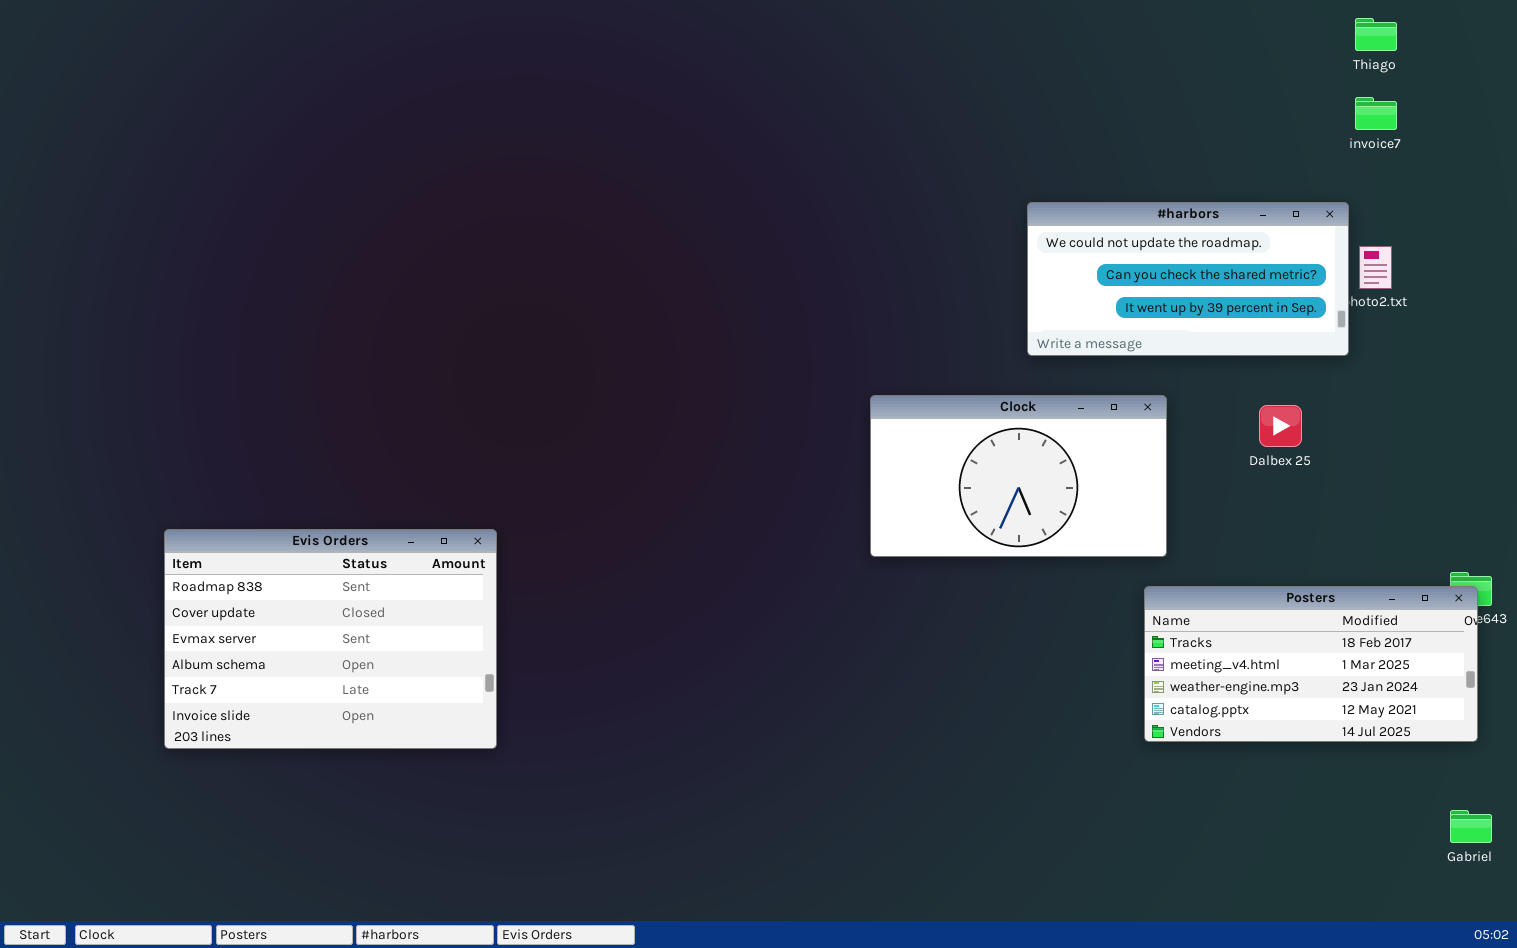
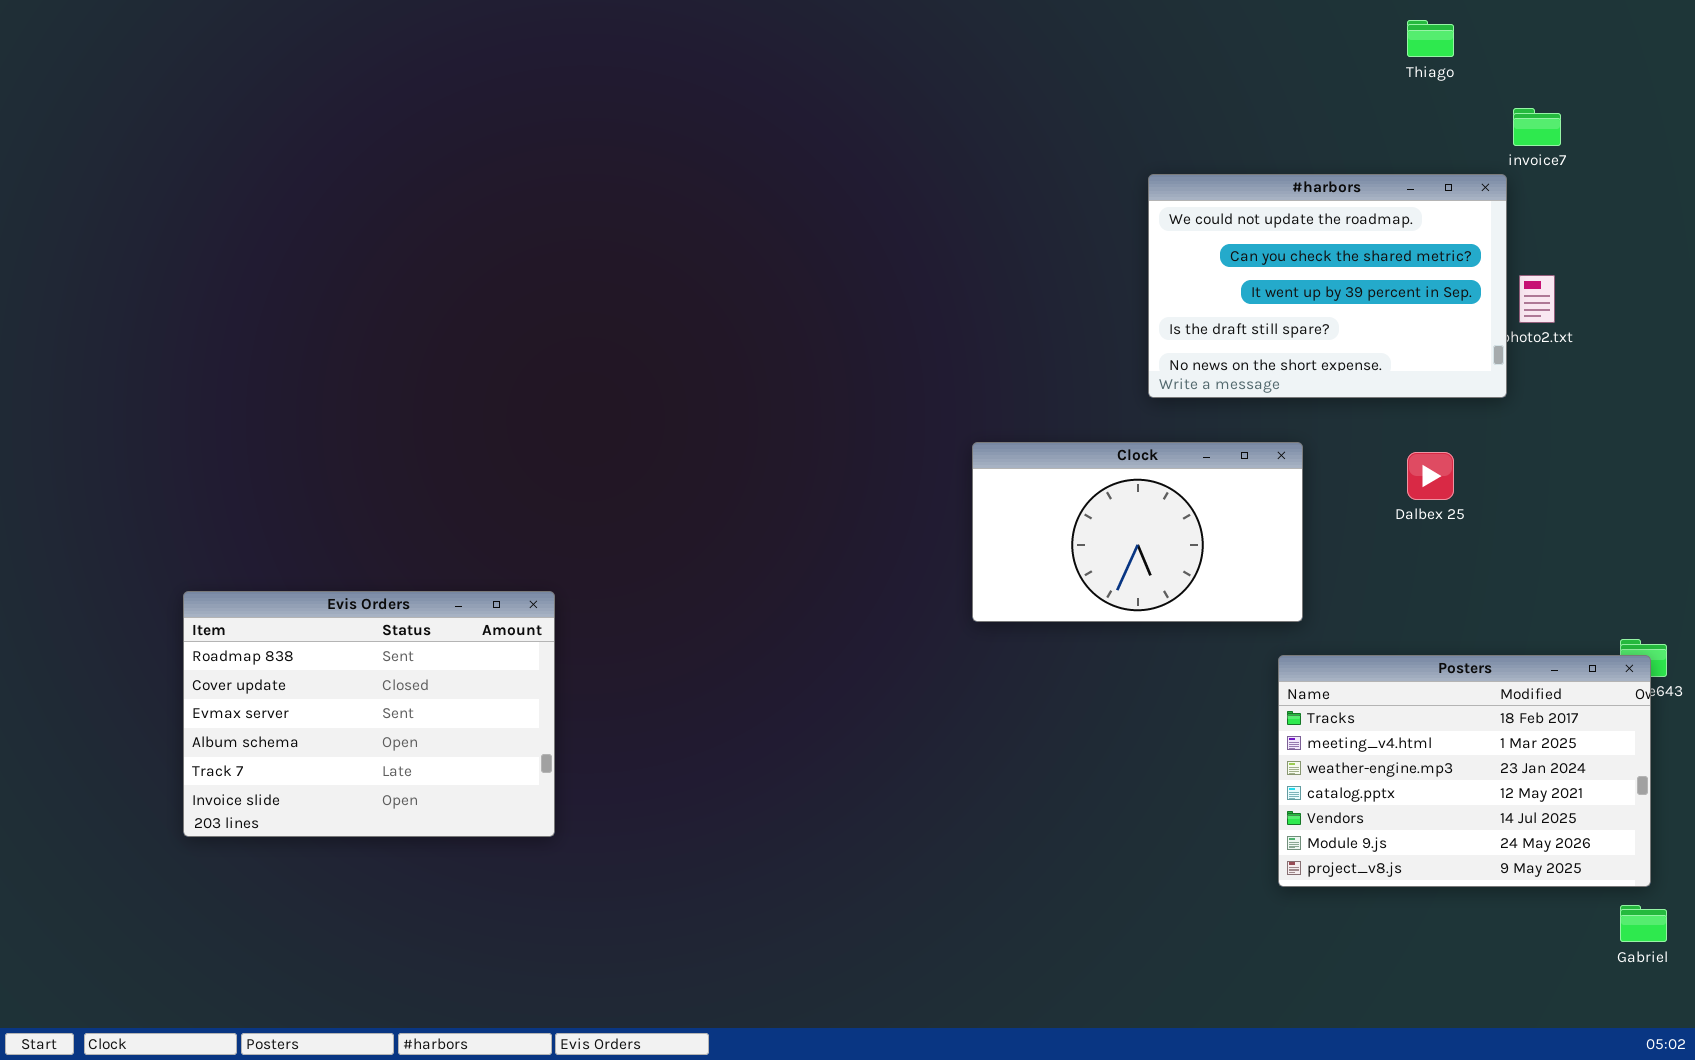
Thiago: [1355,18,1397,51] -> [1407,20,1454,57], moved
#harbors: [1027,202,1349,356] -> [1148,174,1507,398], resized
Posters: [1144,586,1478,742] -> [1278,655,1651,887], resized

